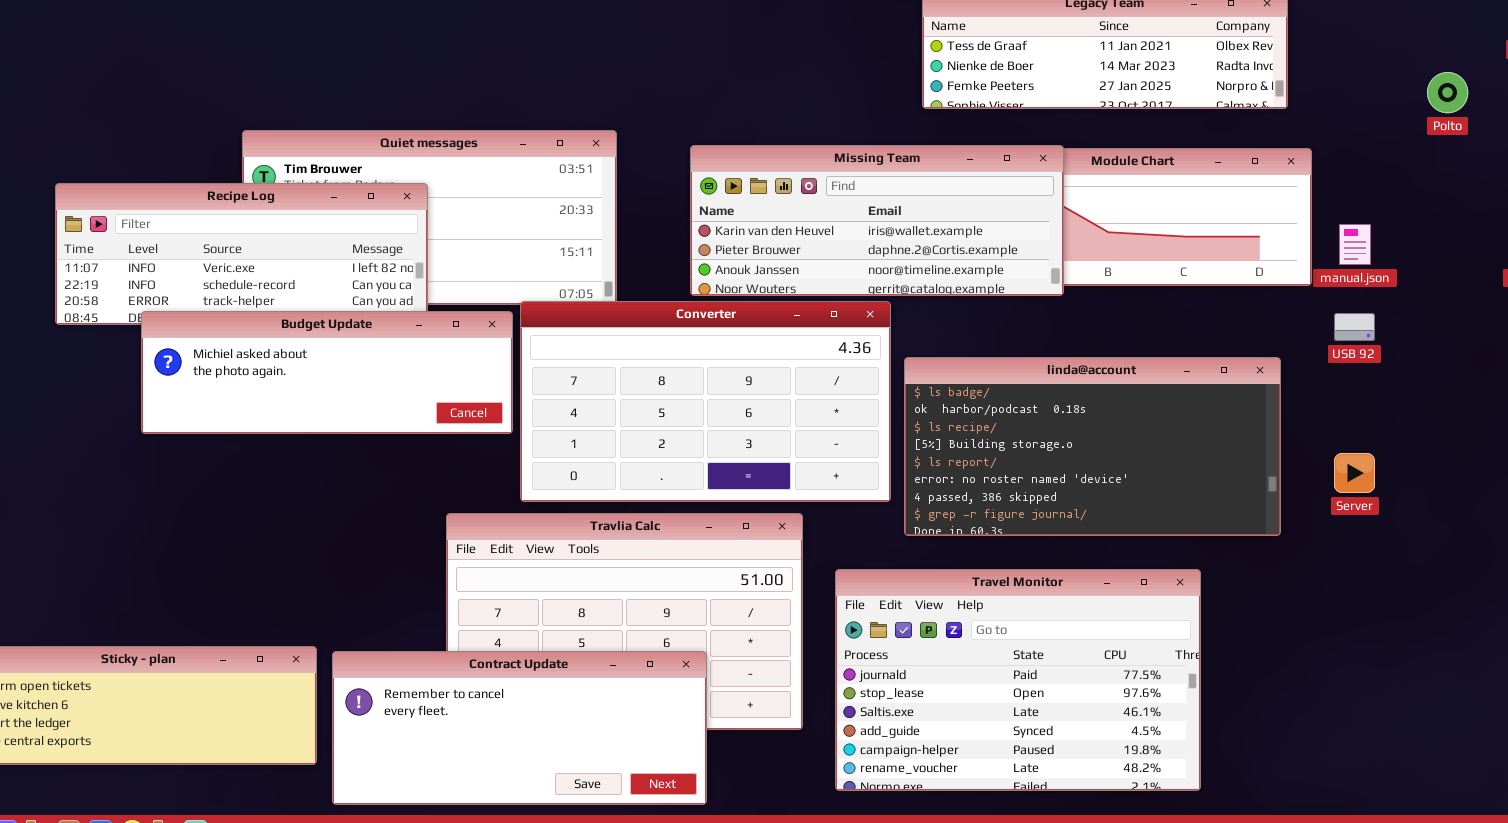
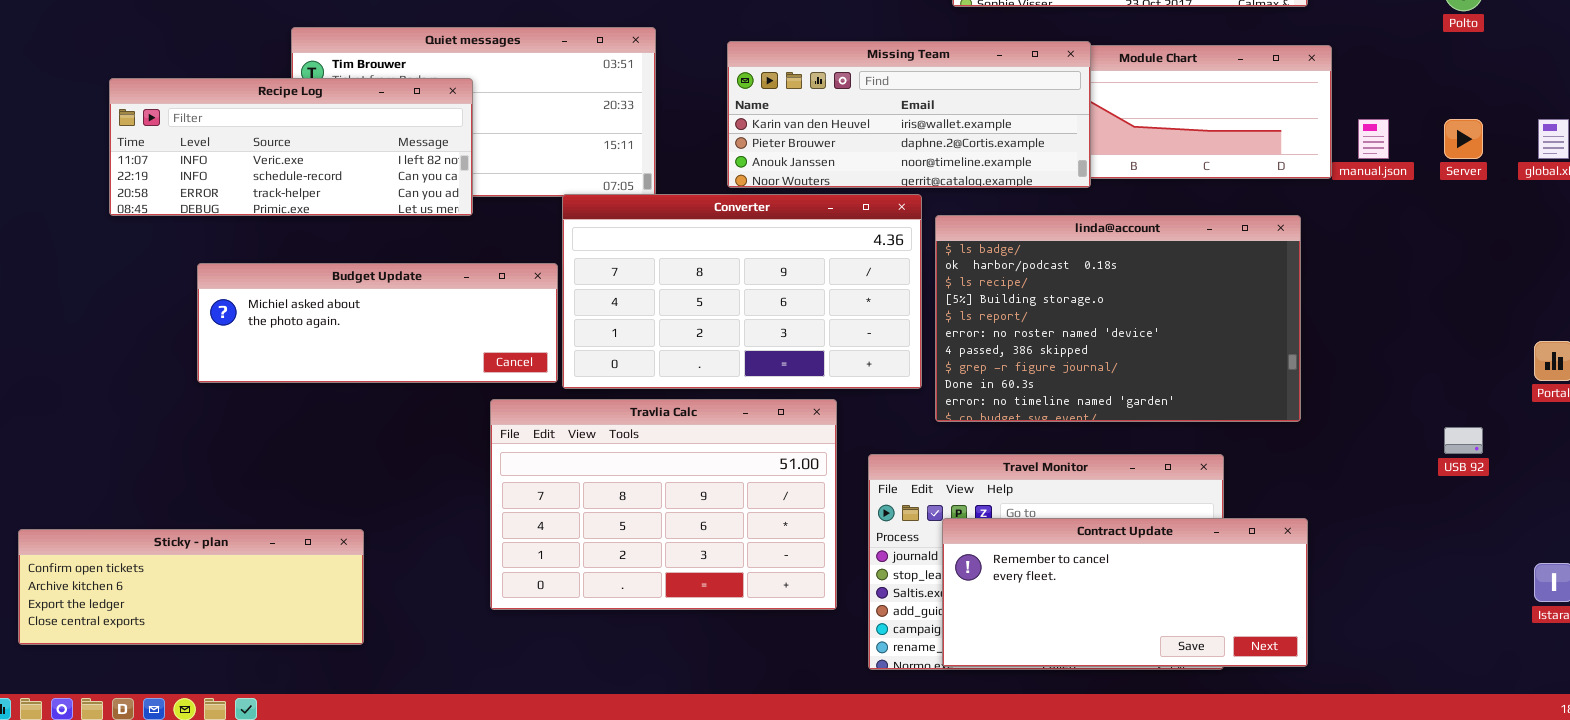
Budget Update: [141,311,513,434] -> [197,263,558,383], moved
USB 92: [1334,313,1375,341] -> [1444,427,1483,454], moved
linda@account: [904,357,1281,536] -> [935,215,1301,422], resized
Server: [1334,453,1375,493] -> [1444,119,1483,159], moved
Contract Update: [332,651,707,805] -> [942,518,1308,667], moved

